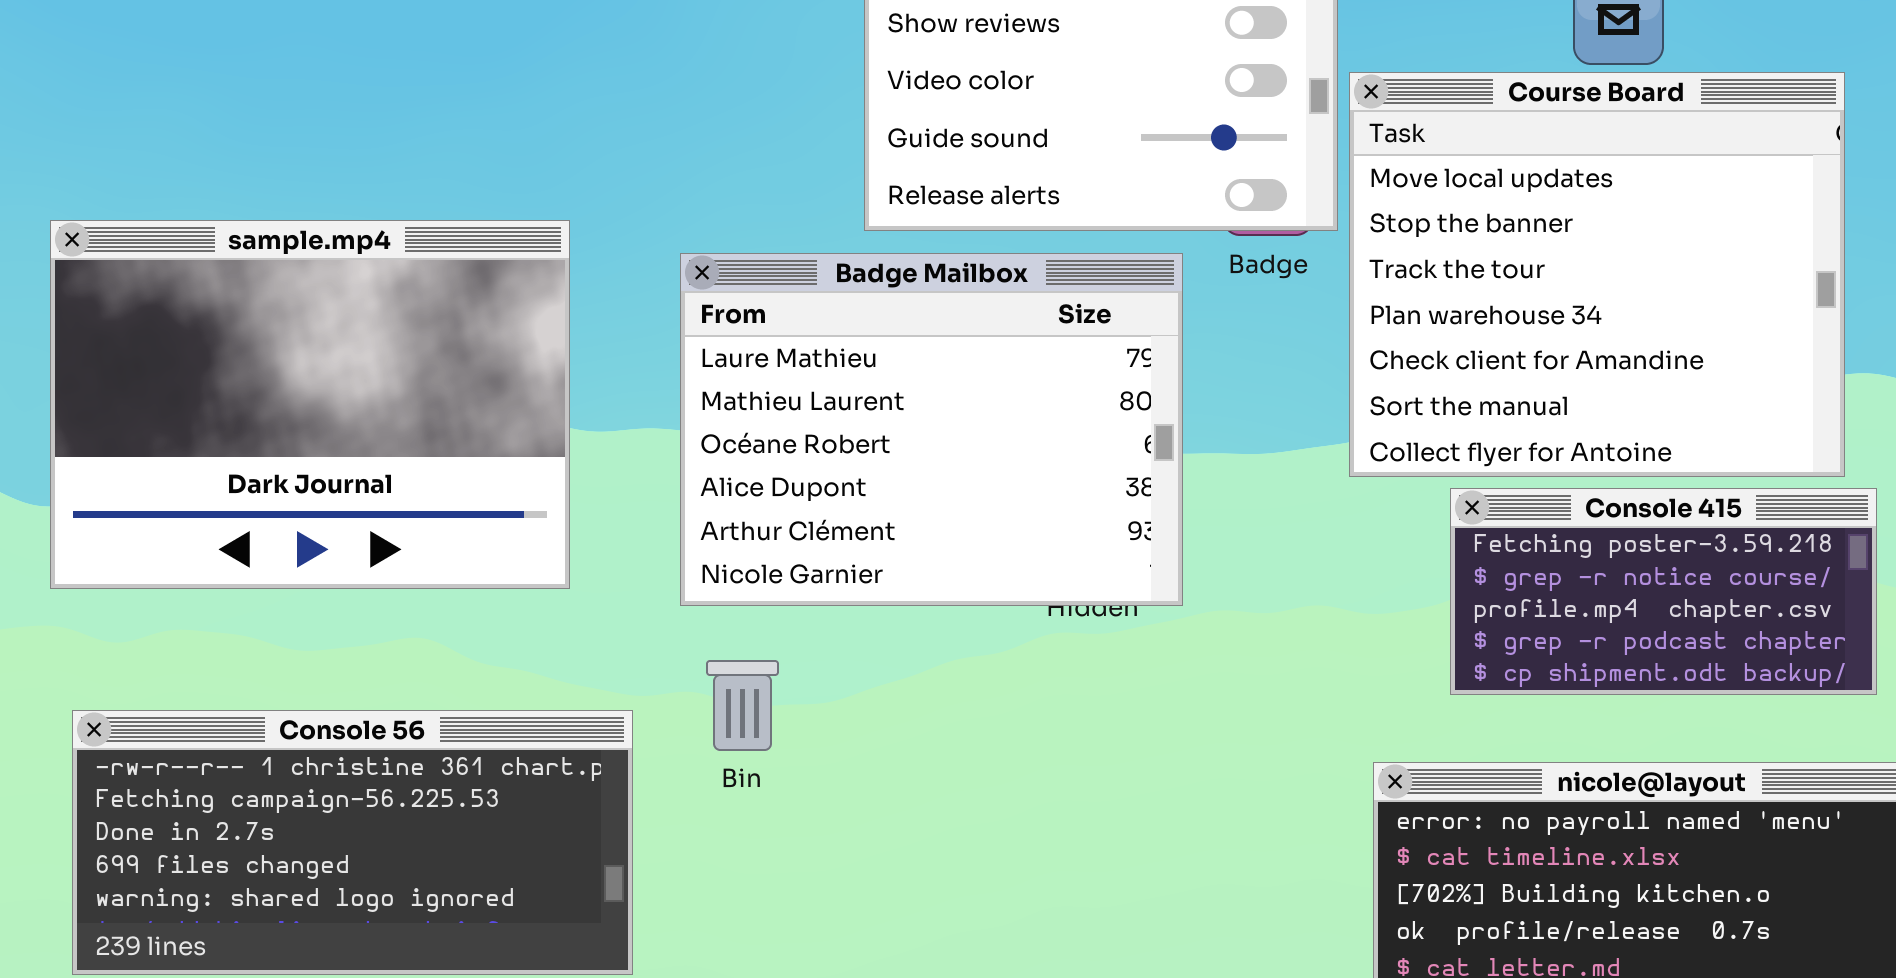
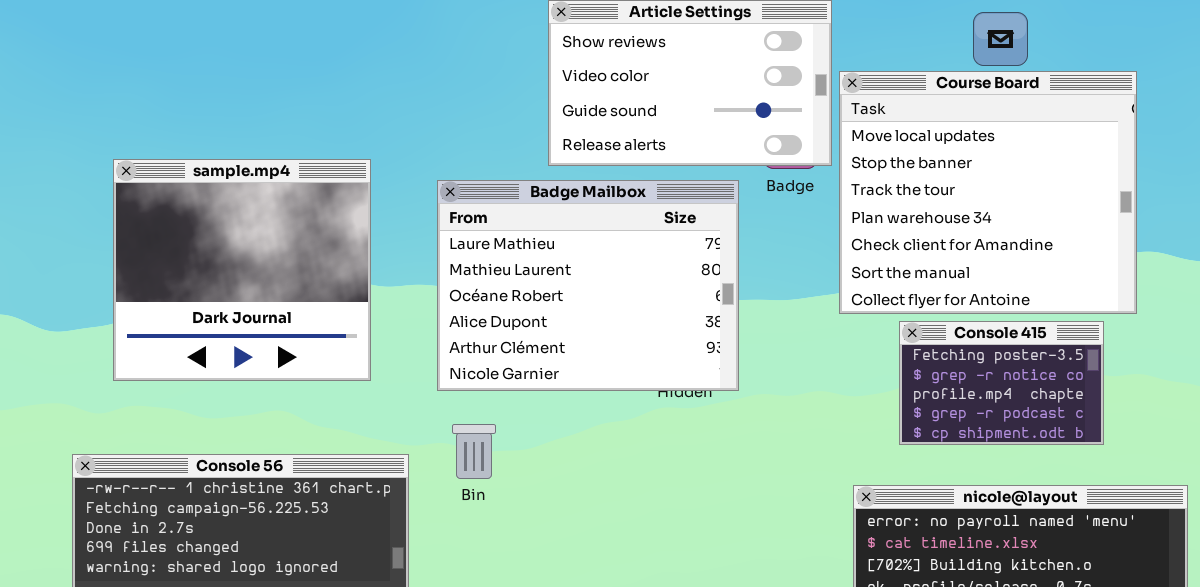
sample.mp4: [50,220,570,589] -> [113,159,371,381], resized
Console 415: [1450,488,1877,695] -> [899,321,1104,445], resized

